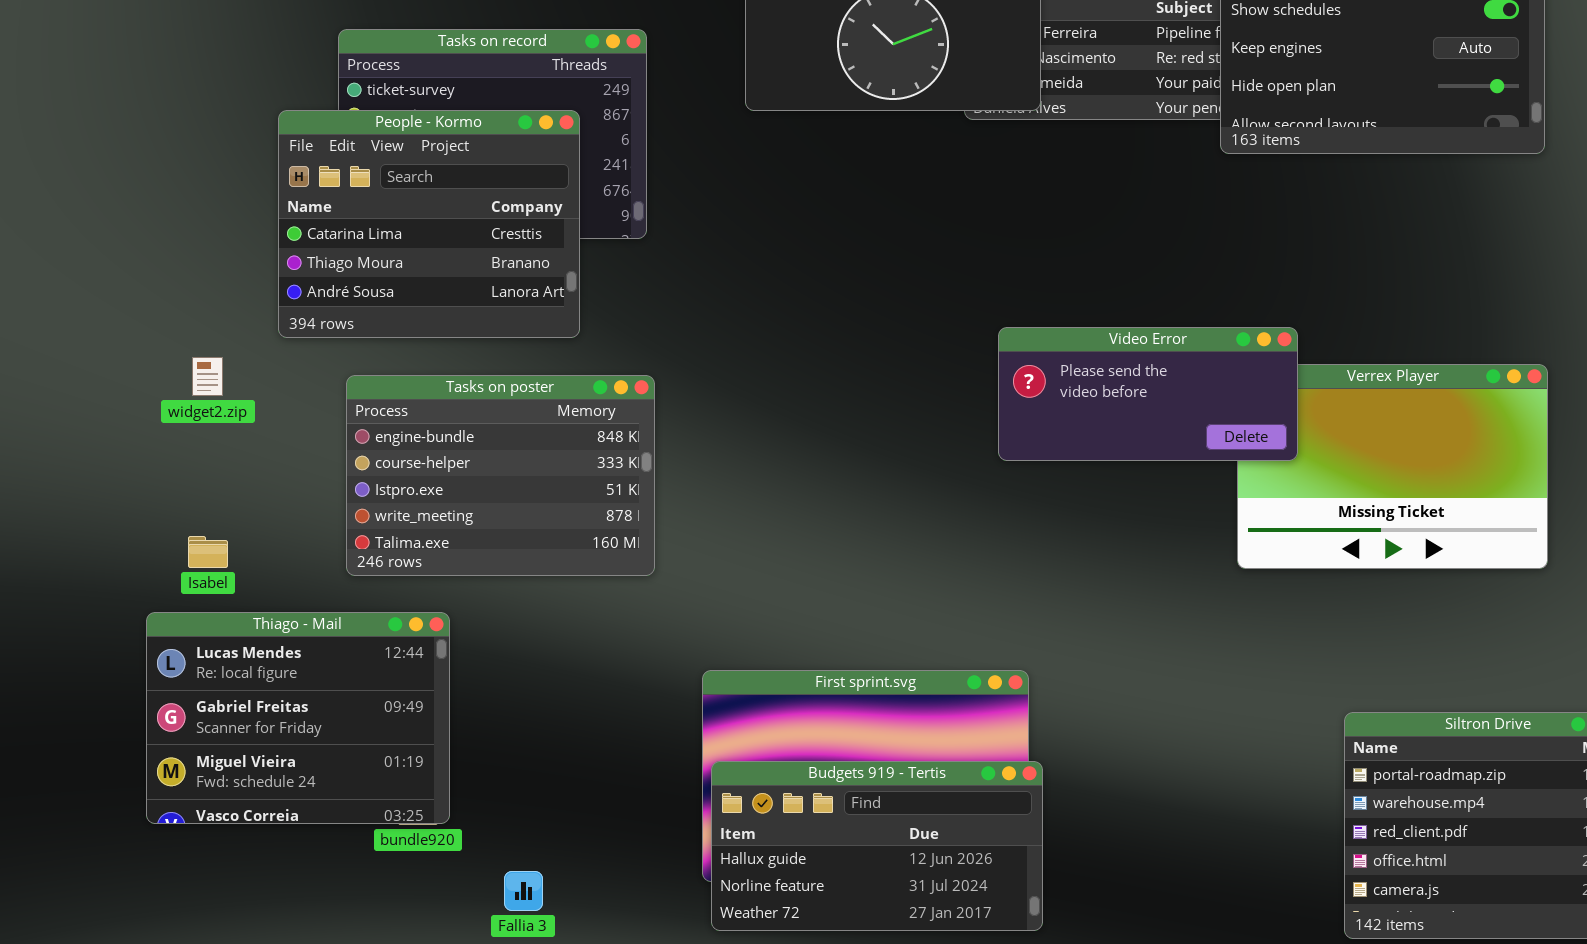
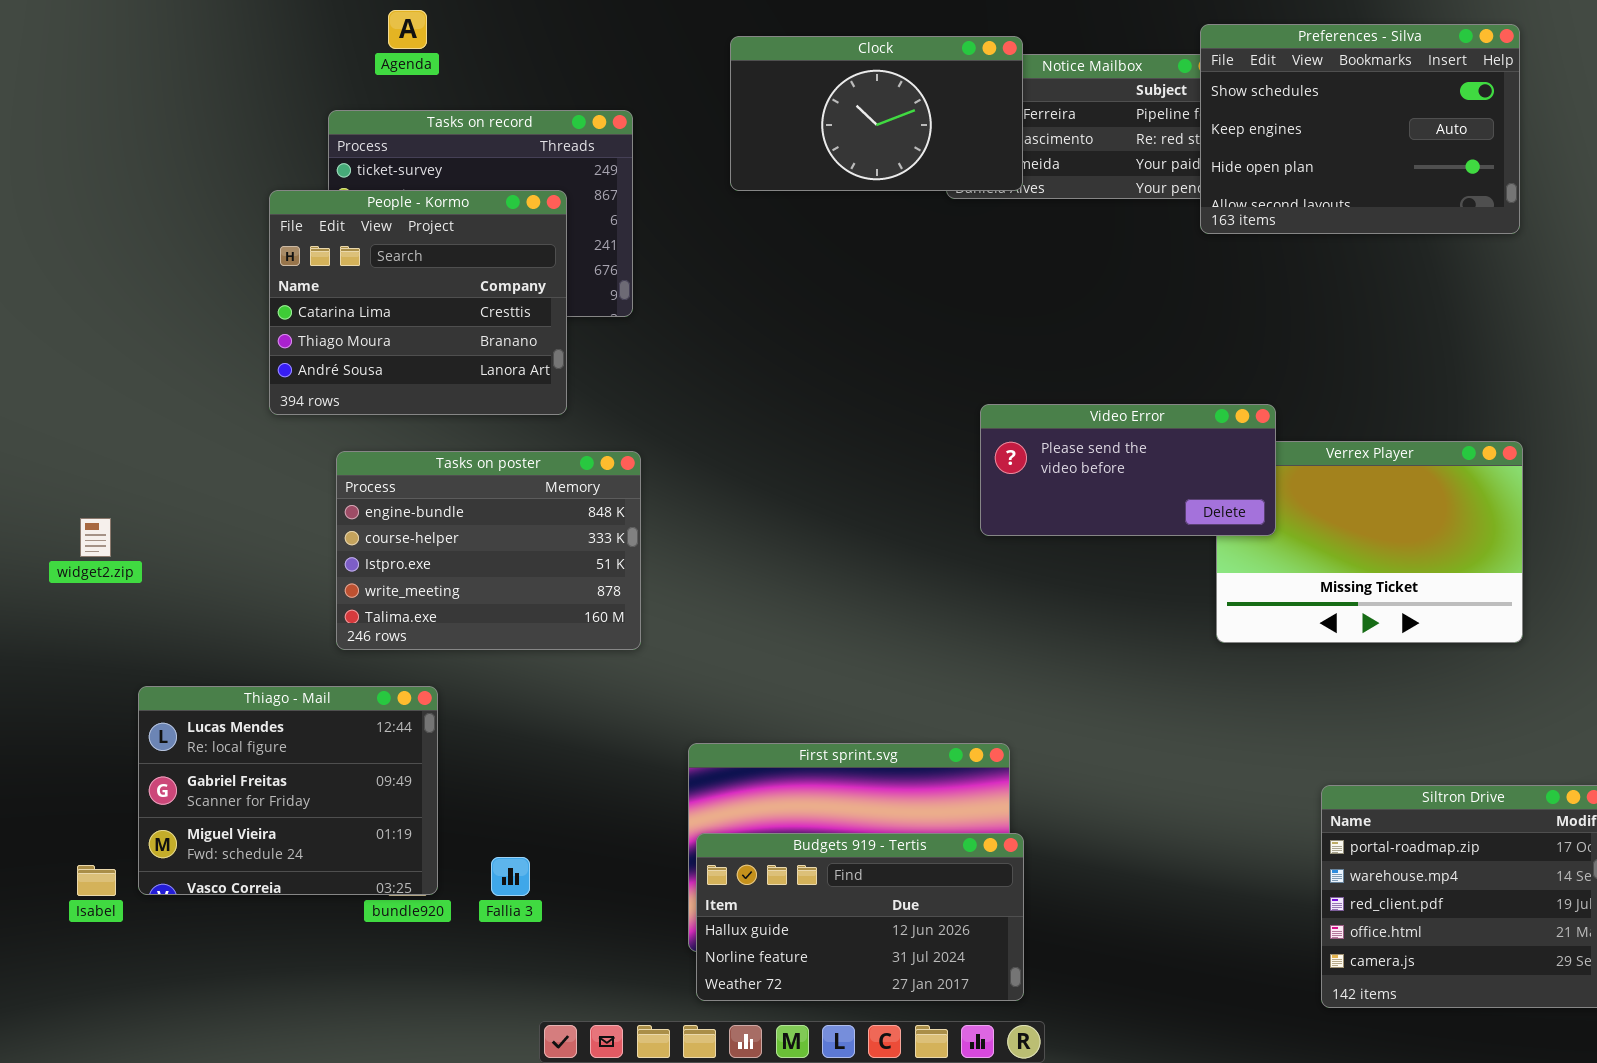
widget2.zip: [192,357,223,396] -> [80,518,111,557], moved
Isabel: [188,536,228,568] -> [77,865,116,896], moved
Fallia 3: [504,871,543,911] -> [491,857,530,896], moved

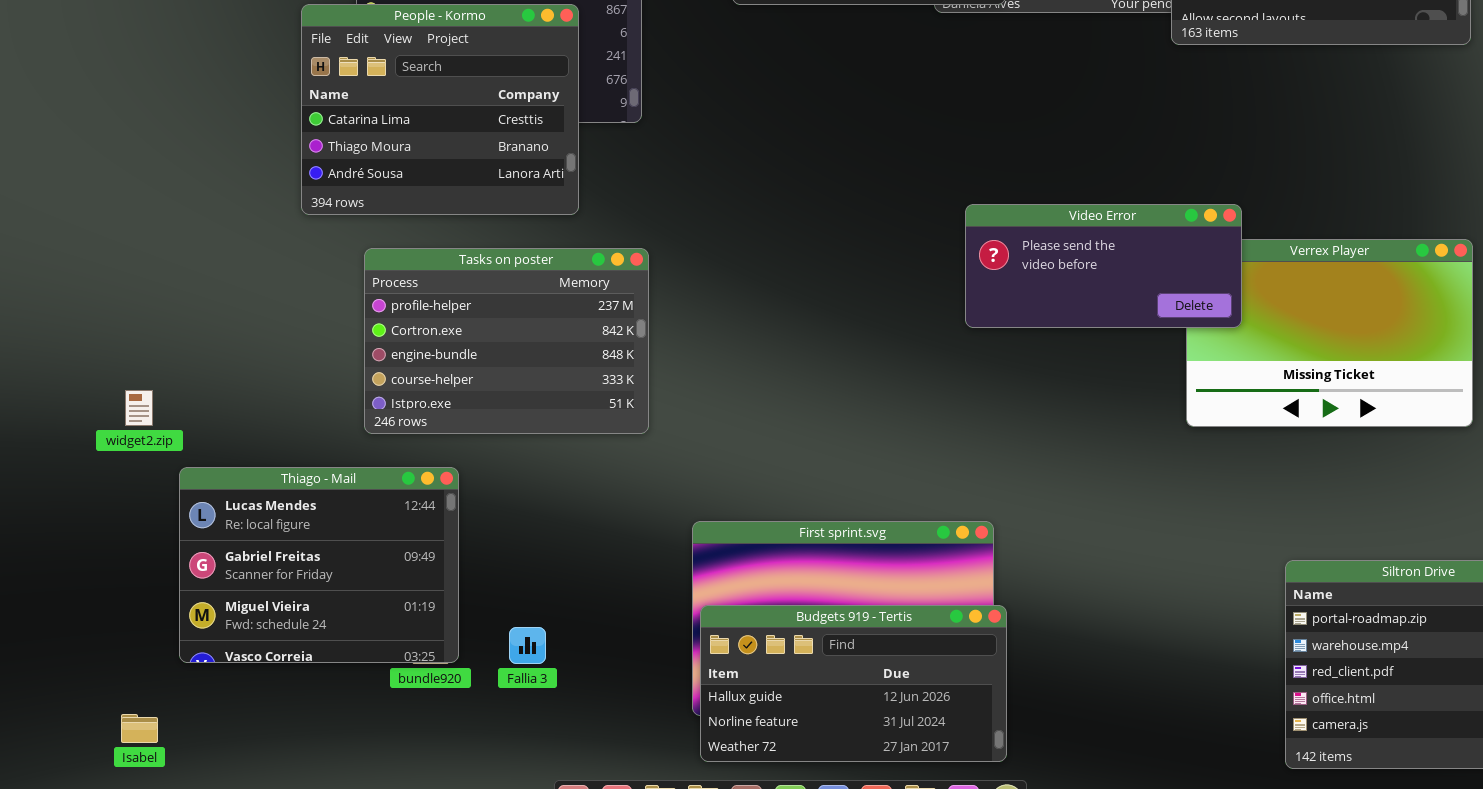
Tasks on poster: [336,451,641,650] -> [364,248,649,434], scrolled up 2 rows
widget2.zip: [80,518,111,557] -> [125,390,153,426], moved
Isabel: [77,865,116,896] -> [121,714,158,743], moved

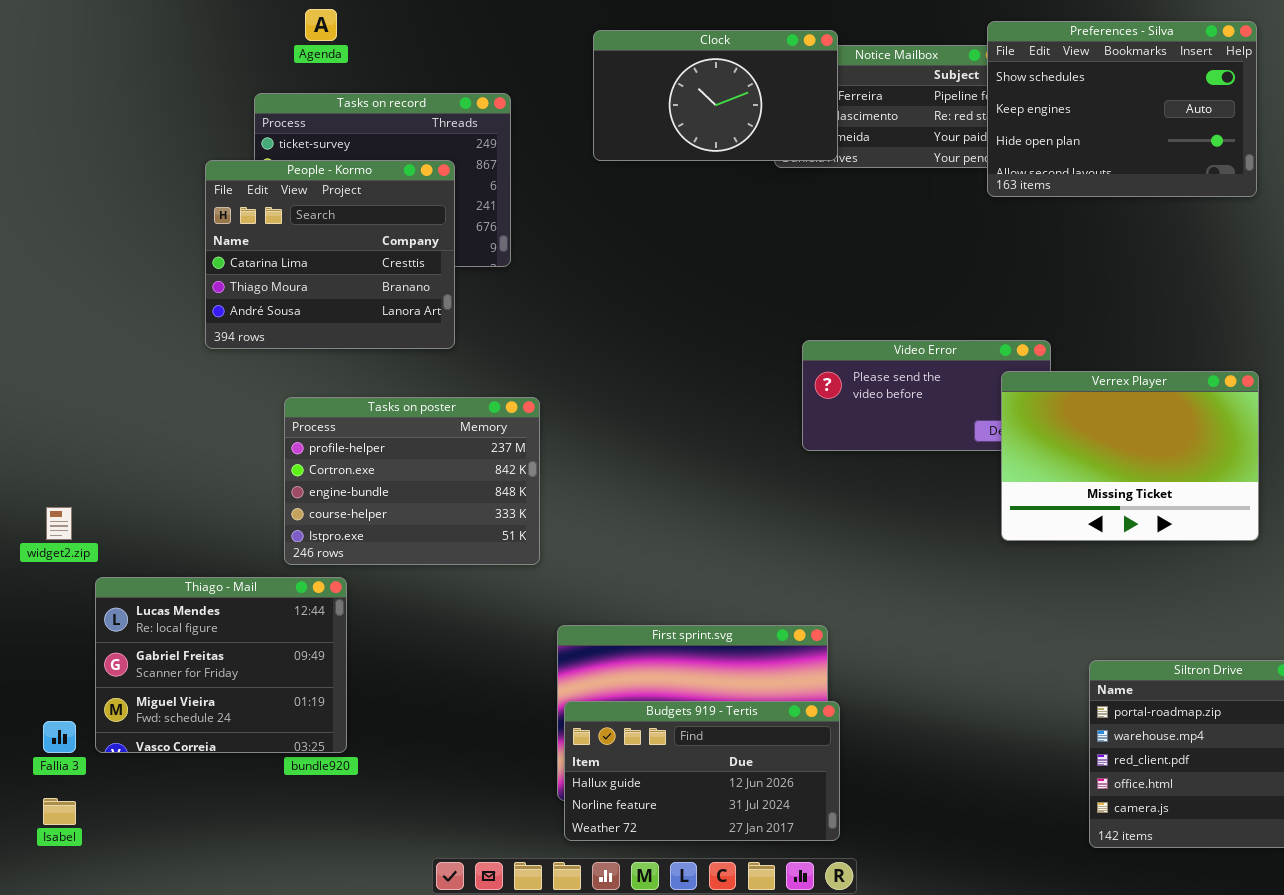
Verrex Player: [1186,239,1473,427] -> [1001,371,1259,541], raised
Tasks on poster: [364,248,649,434] -> [284,397,540,565], moved
Fallia 3: [509,627,546,664] -> [43,721,76,753], moved

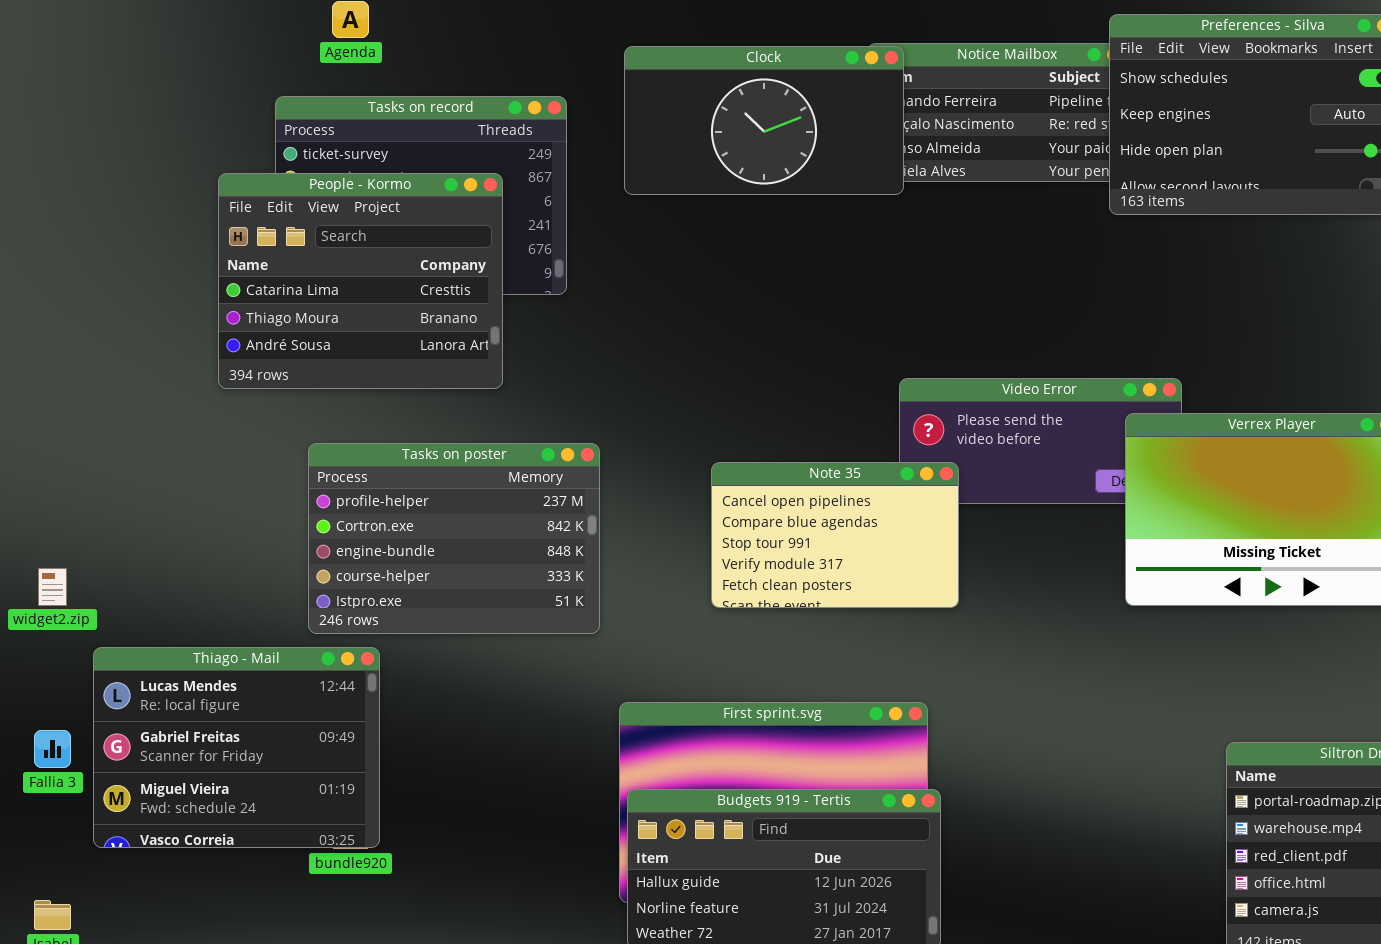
Clock: [593,30,838,161] -> [624,46,904,195], moved
Note 35: none -> [711,462,959,608], opened
Fallia 3: [43,721,76,753] -> [34,730,71,768], moved

